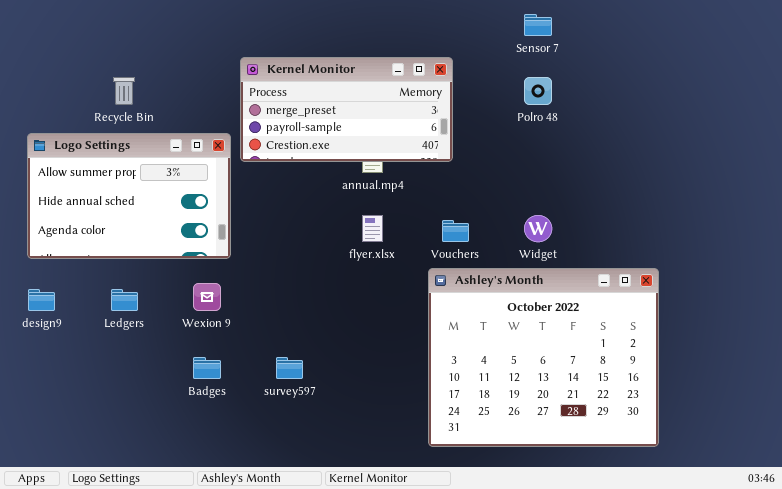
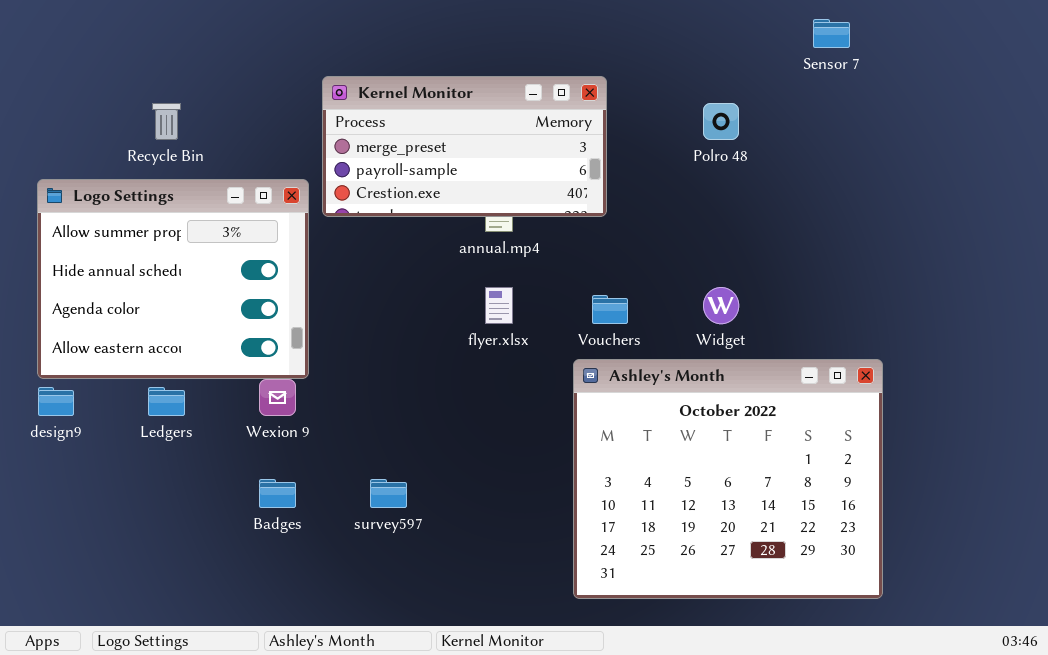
Sensor 7: [524,14,552,36] -> [813,19,850,48], moved
Logo Settings: [27,133,231,259] -> [37,179,309,379], resized

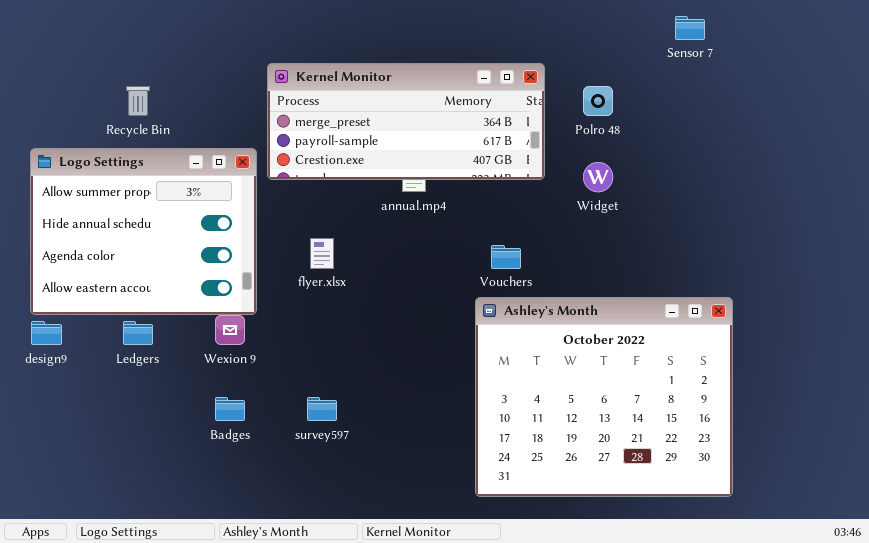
Kernel Monitor: [322,76,607,217] -> [267,63,545,180], resized
flyer.xlsx: [485,287,513,324] -> [310,238,334,269], moved
Widget: [703,287,739,324] -> [583,162,613,192], moved

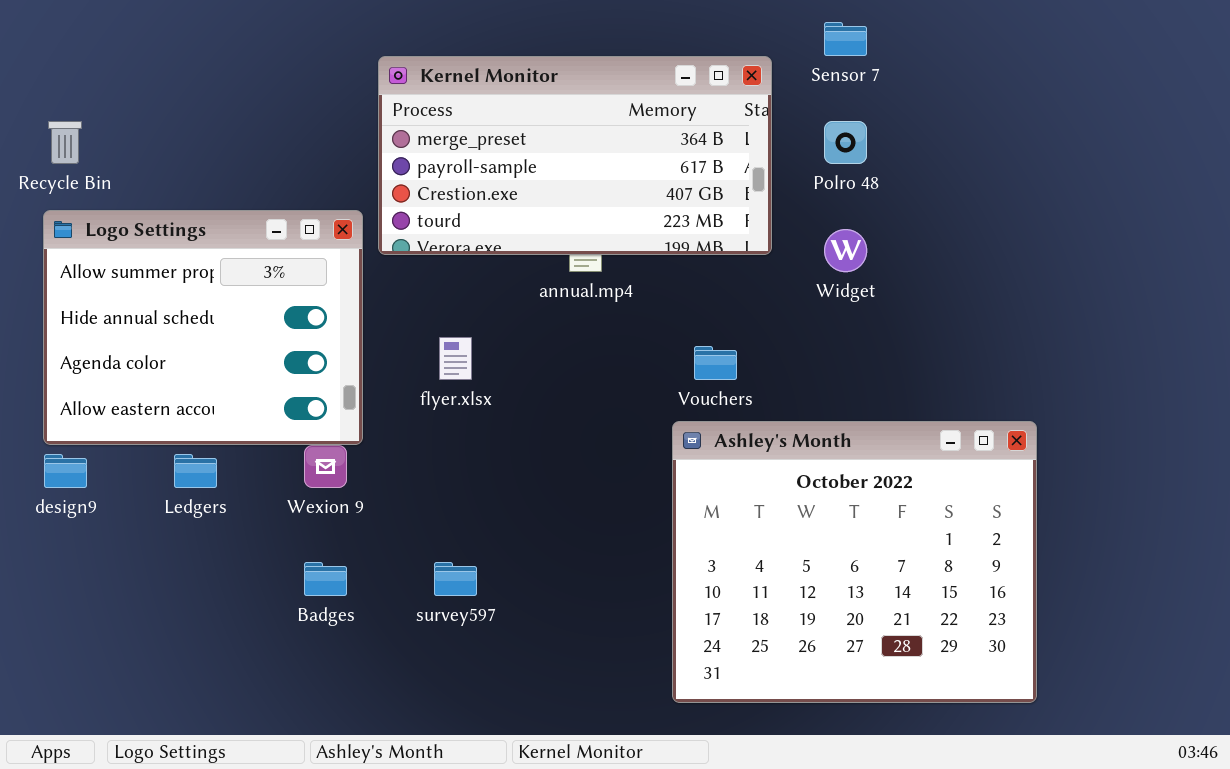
Sensor 7: [675,16,705,40] -> [824,22,867,56], moved
Kernel Monitor: [267,63,545,180] -> [378,56,772,255], resized
Recycle Bin: [126,86,150,116] -> [48,121,82,164], moved

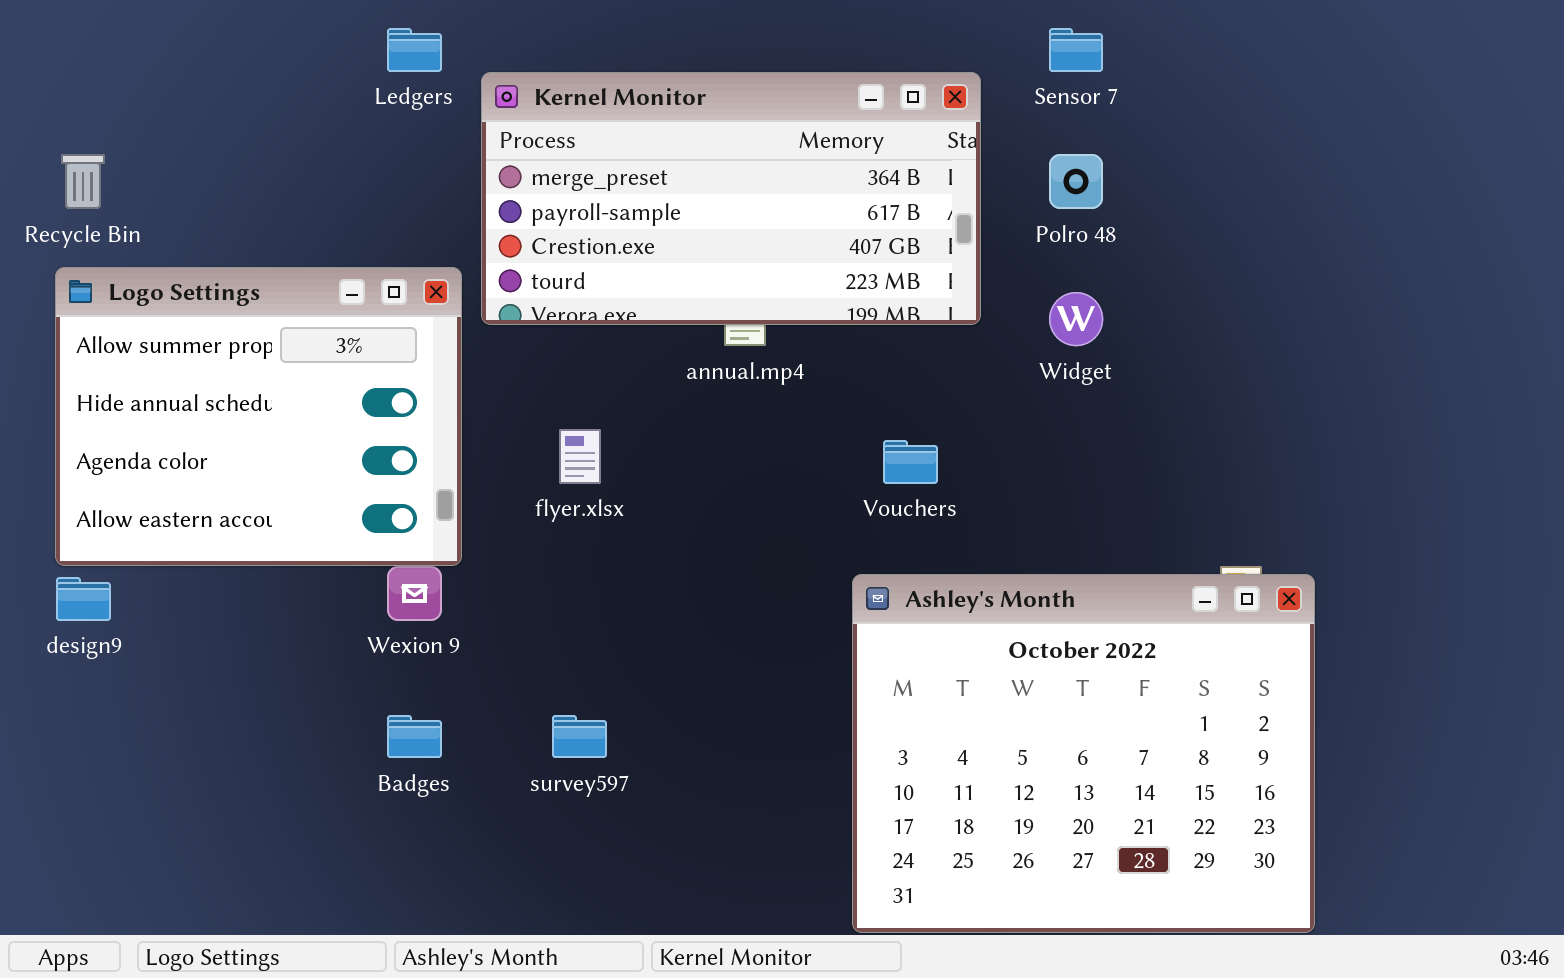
Ashley's Month: [672,421,1037,703] -> [852,574,1315,933], moved
Ledgers: [174,454,217,488] -> [387,28,442,72], moved

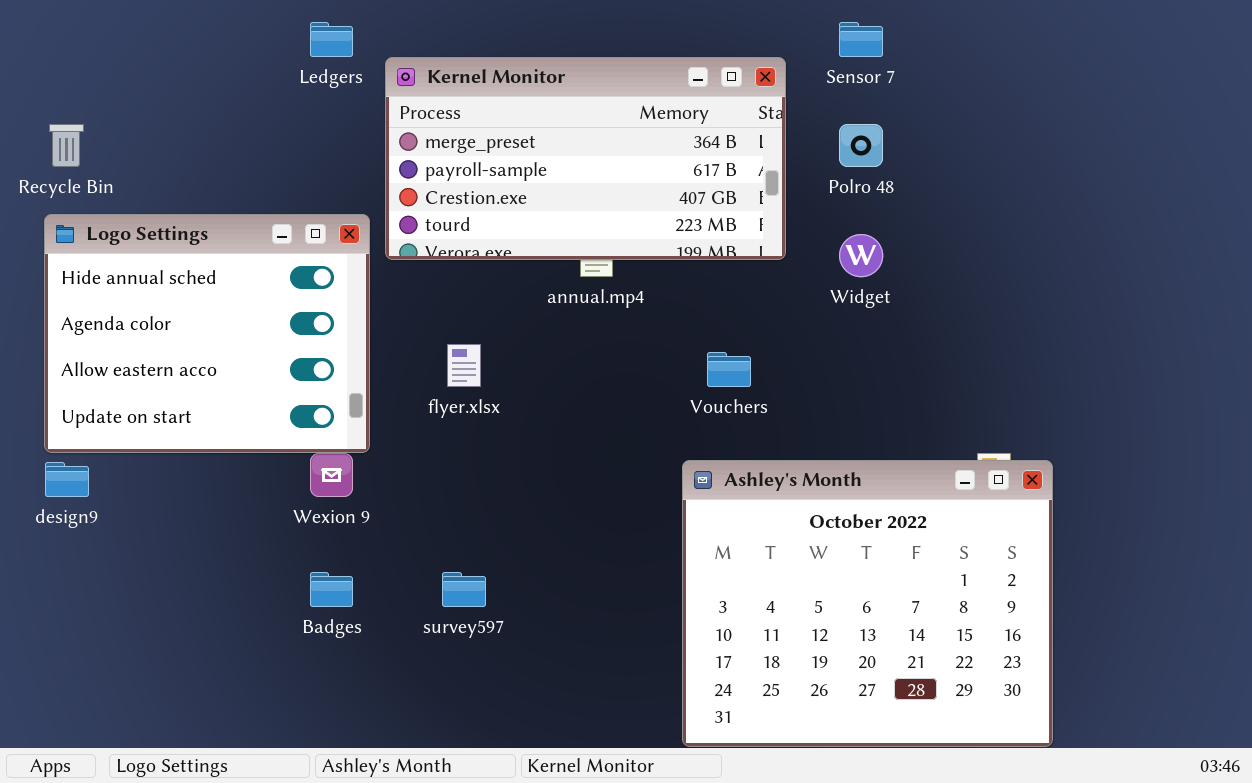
Logo Settings: [55,267,462,566] -> [44,214,370,453], scrolled down 1 row

